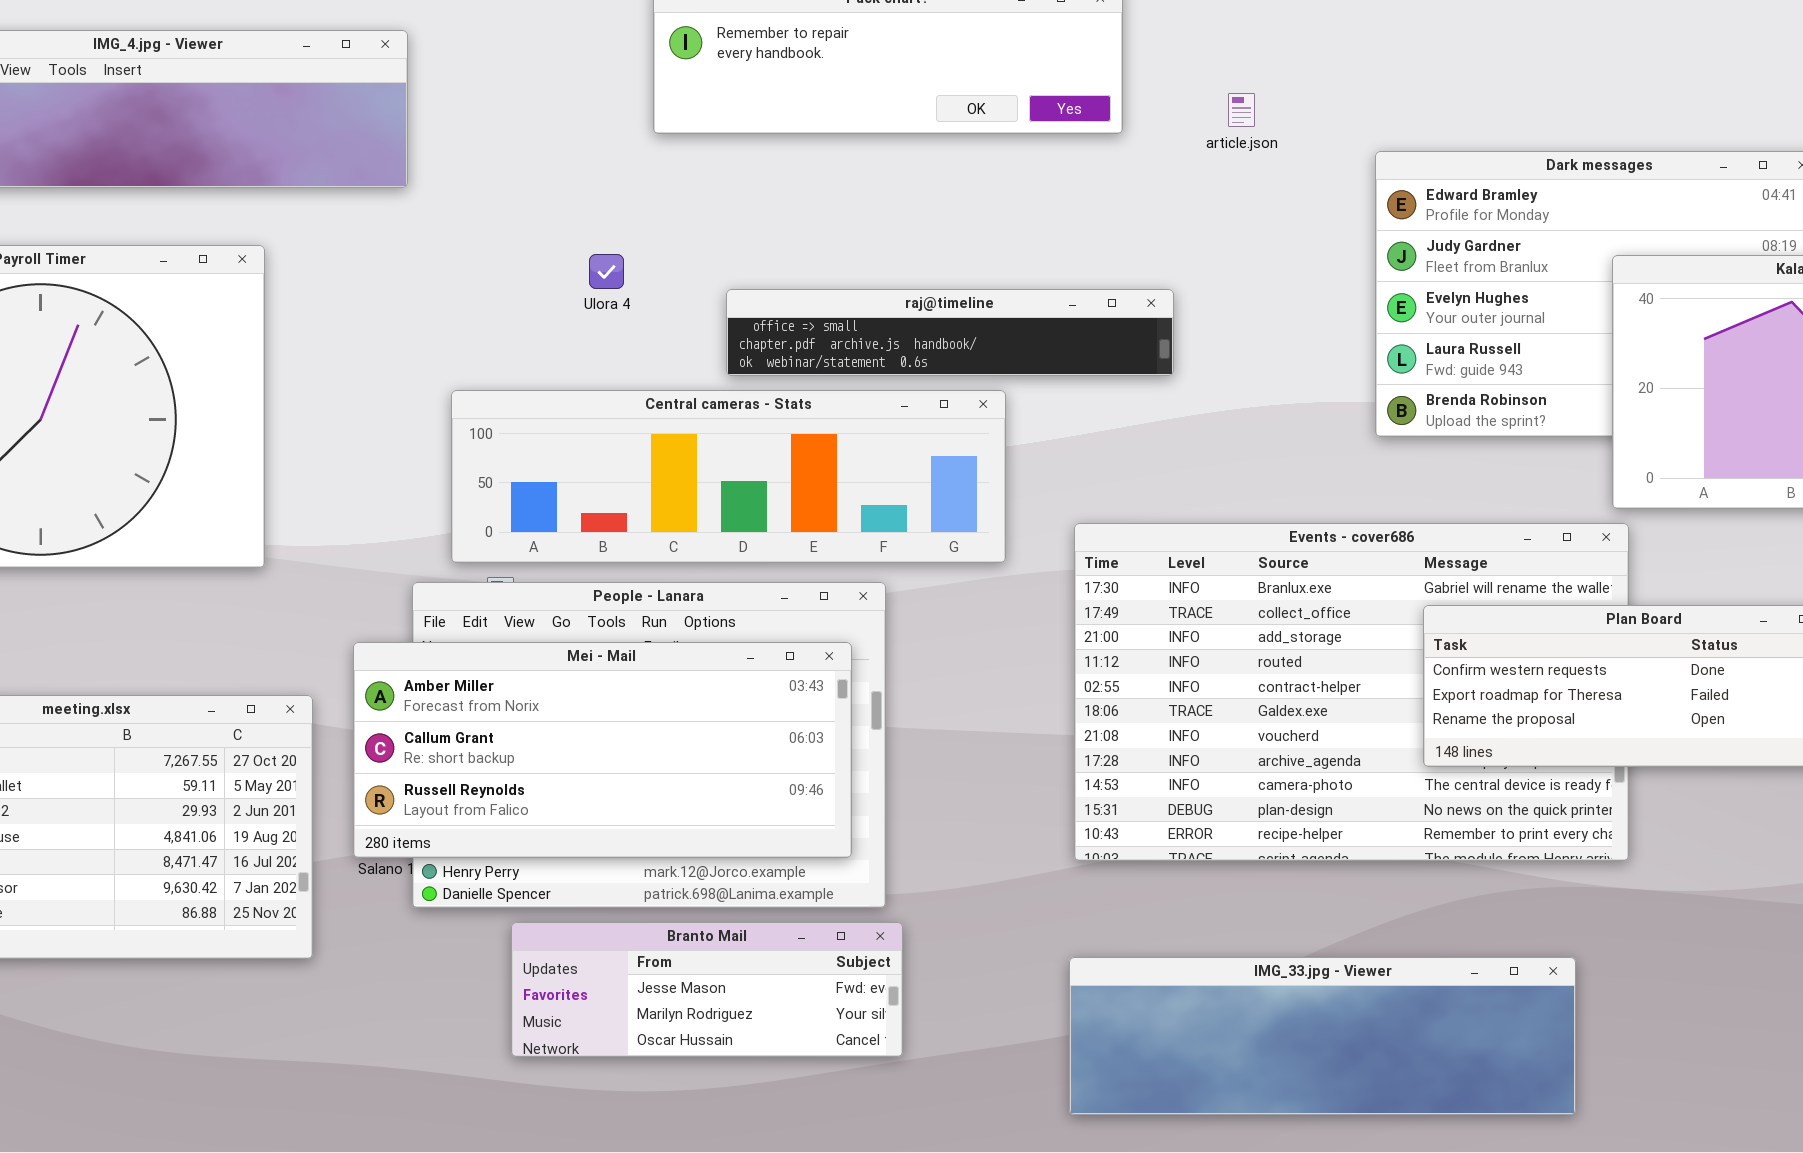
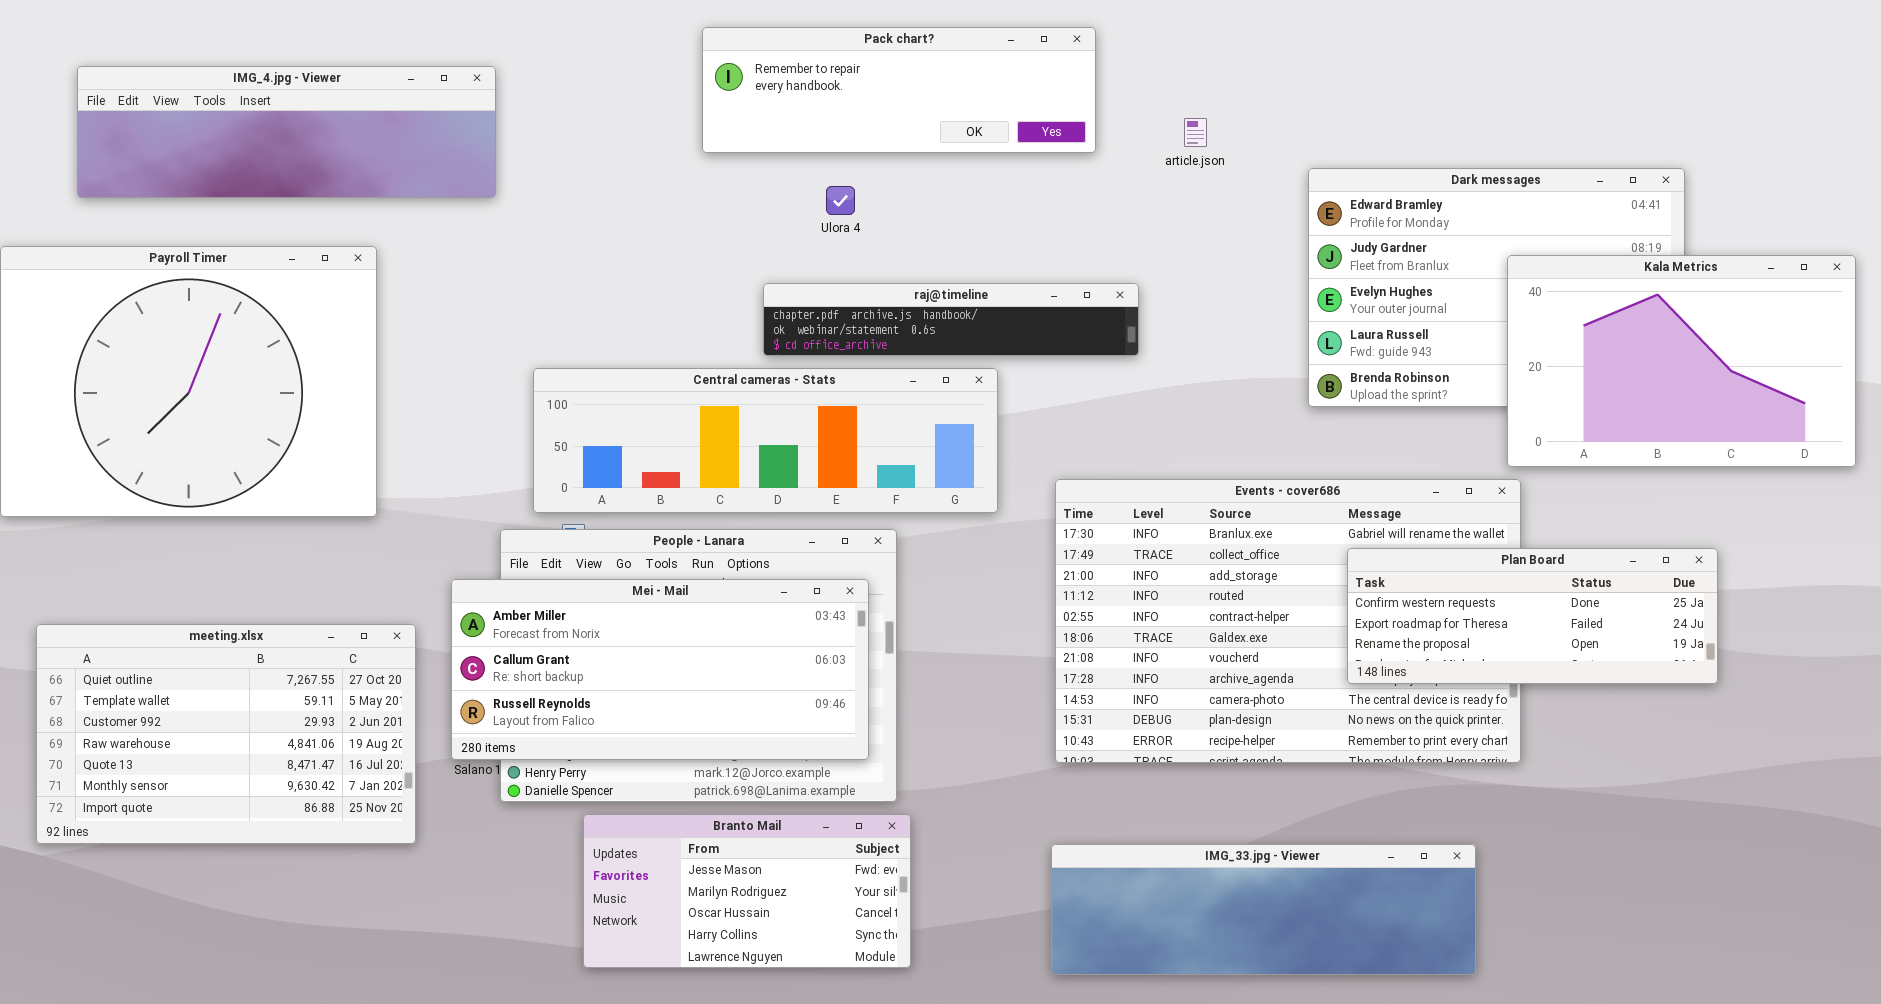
Ulora 4: [589,254,624,289] -> [826,186,855,215], moved
raj@timeline: [726,289,1174,376] -> [763,283,1139,356], scrolled down 1 row
Branto Mail: [511,922,903,1057] -> [583,814,911,968], resized

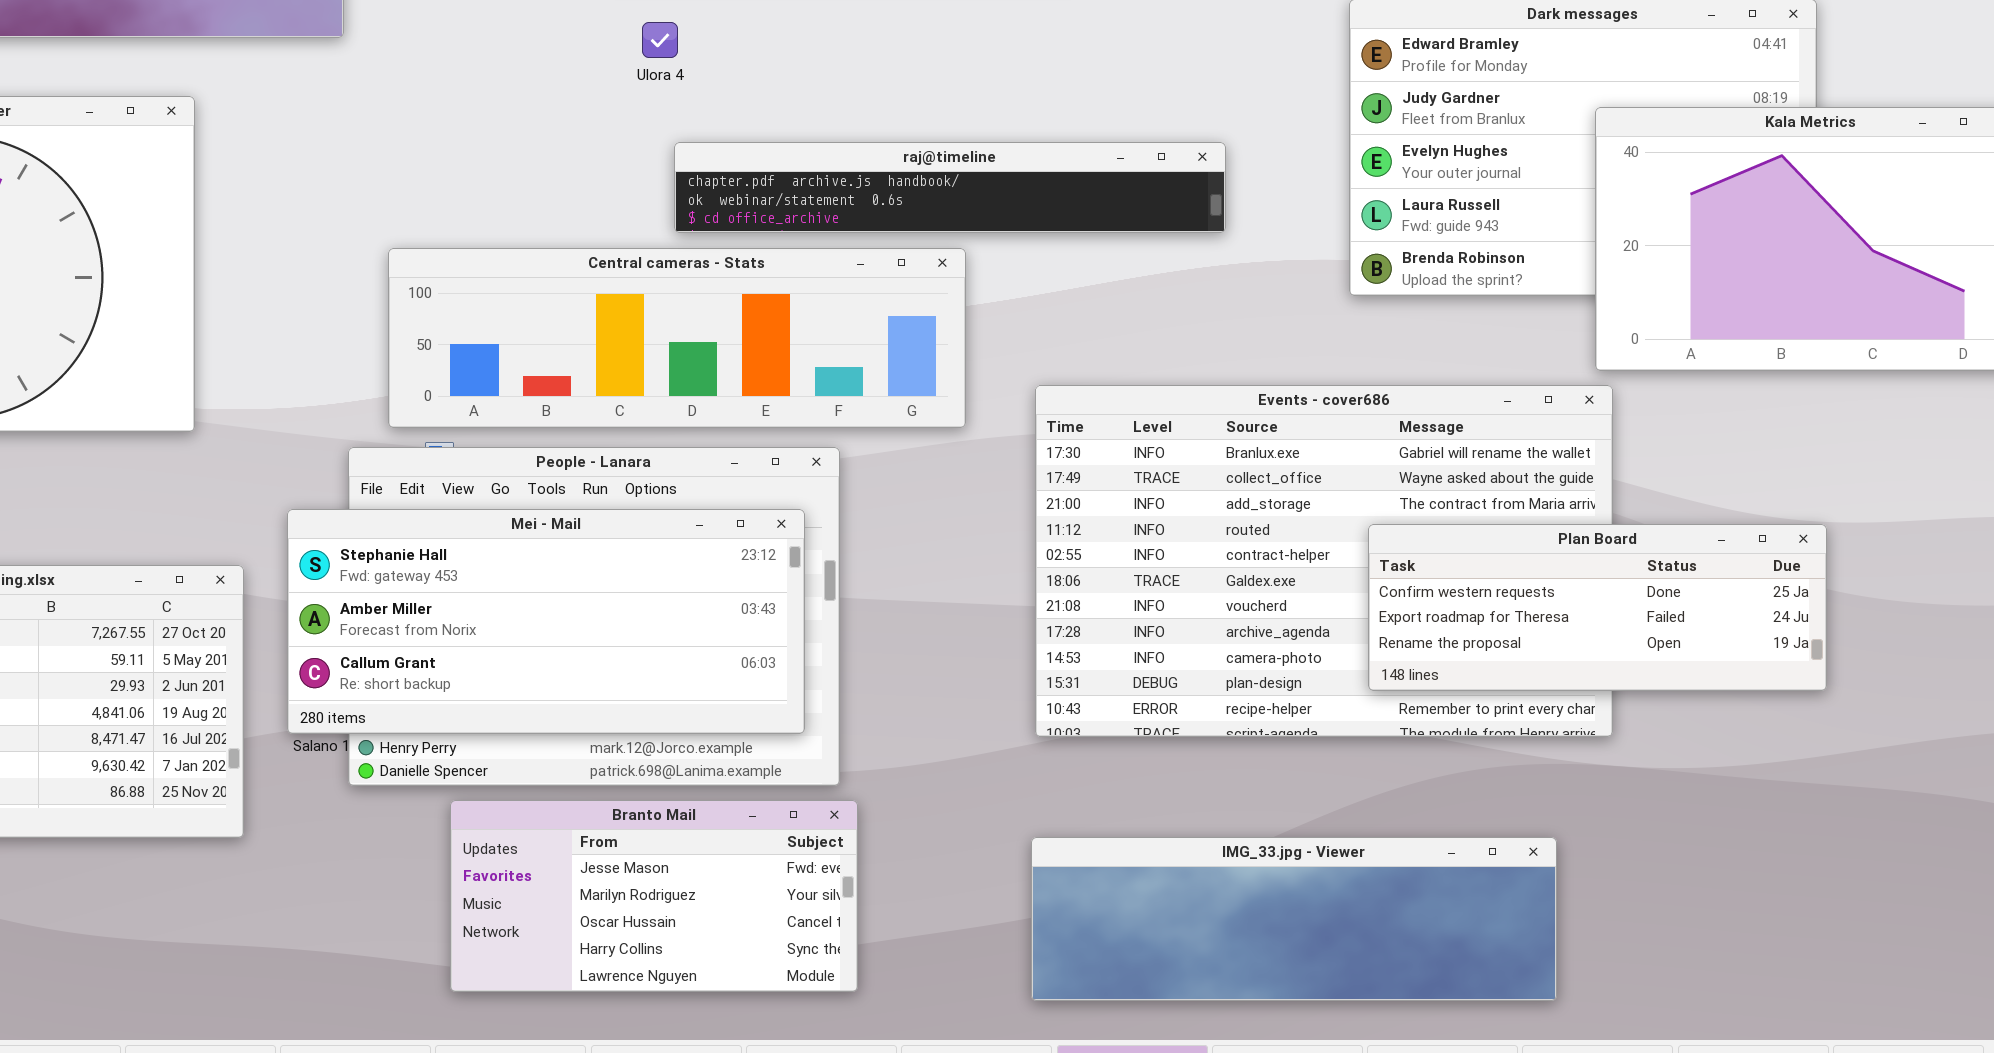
Ulora 4: [826,186,855,215] -> [642,22,678,58], moved
raj@timeline: [763,283,1139,356] -> [674,142,1226,233], resized
Plan Board: [1347,548,1718,684] -> [1368,524,1827,691], moved
Mei - Mail: [451,579,869,760] -> [287,509,805,734], scrolled up 1 row

